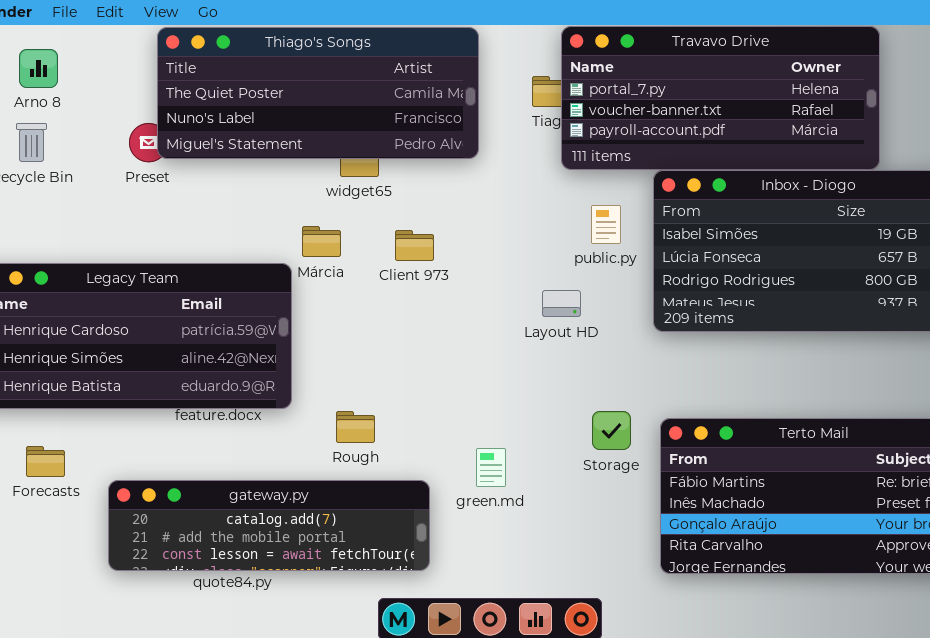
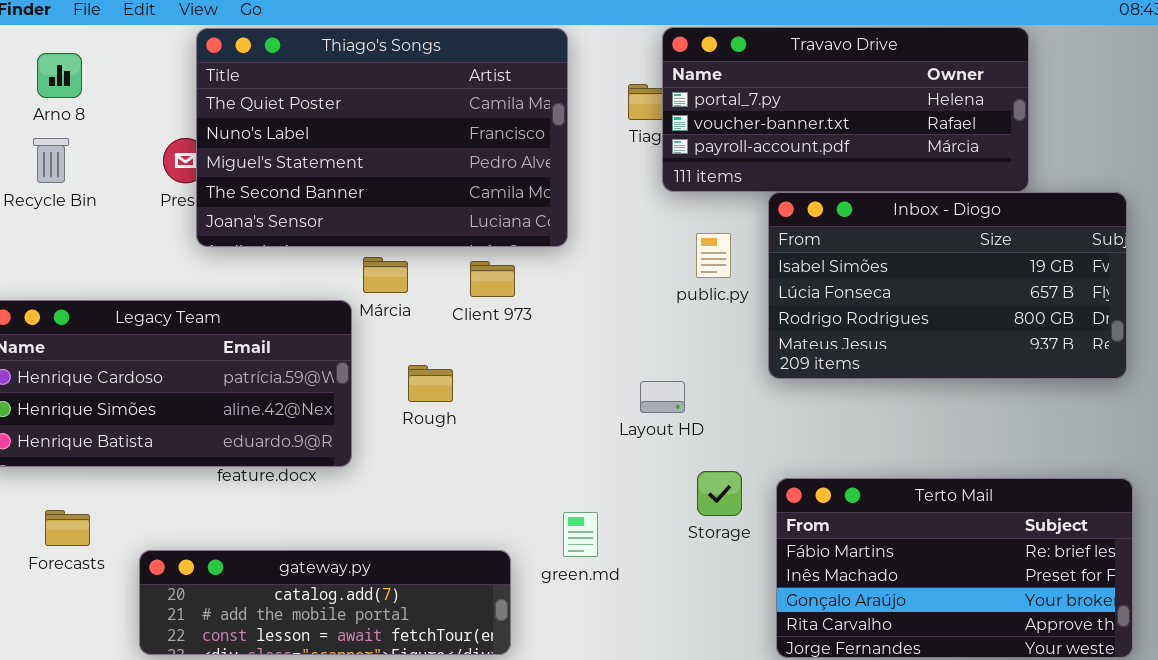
Thiago's Songs: [157,27,479,159] -> [196,28,568,247], resized
Layout HD: [542,290,581,317] -> [640,381,685,413], moved
Rough: [336,411,375,443] -> [408,365,453,402], moved

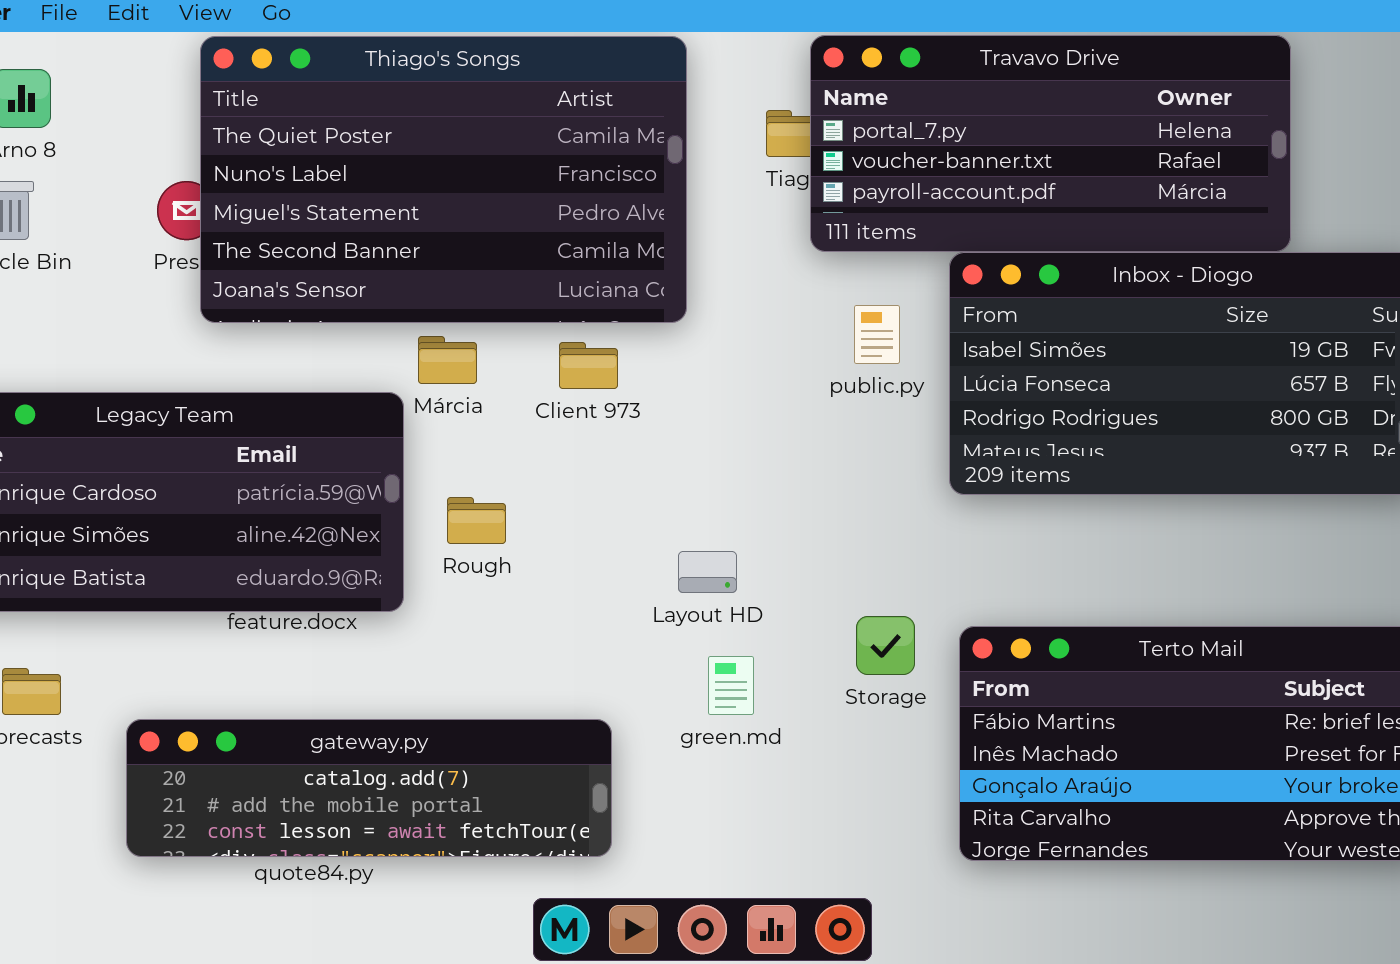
Rough: [408,365,453,402] -> [447,497,506,544], moved
Layout HD: [640,381,685,413] -> [678,551,737,593], moved
green.md: [563,512,598,557] -> [708,656,754,715], moved

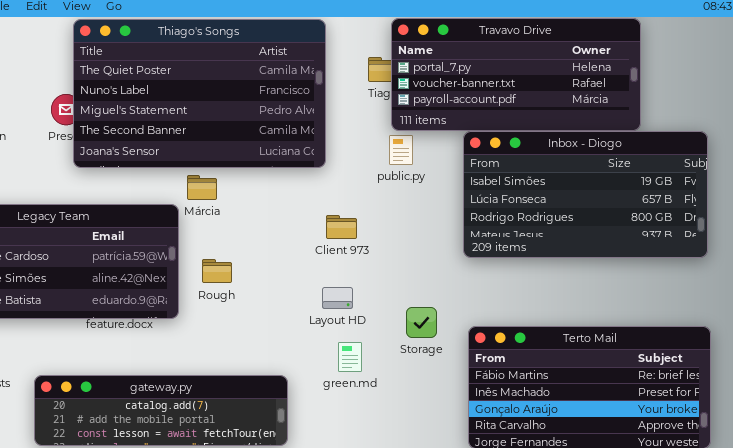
public.py: [854,305,900,364] -> [389,135,413,165], moved
Client 973: [559,342,618,389] -> [326,215,357,239], moved
Storage: [856,616,915,675] -> [406,307,437,338], moved

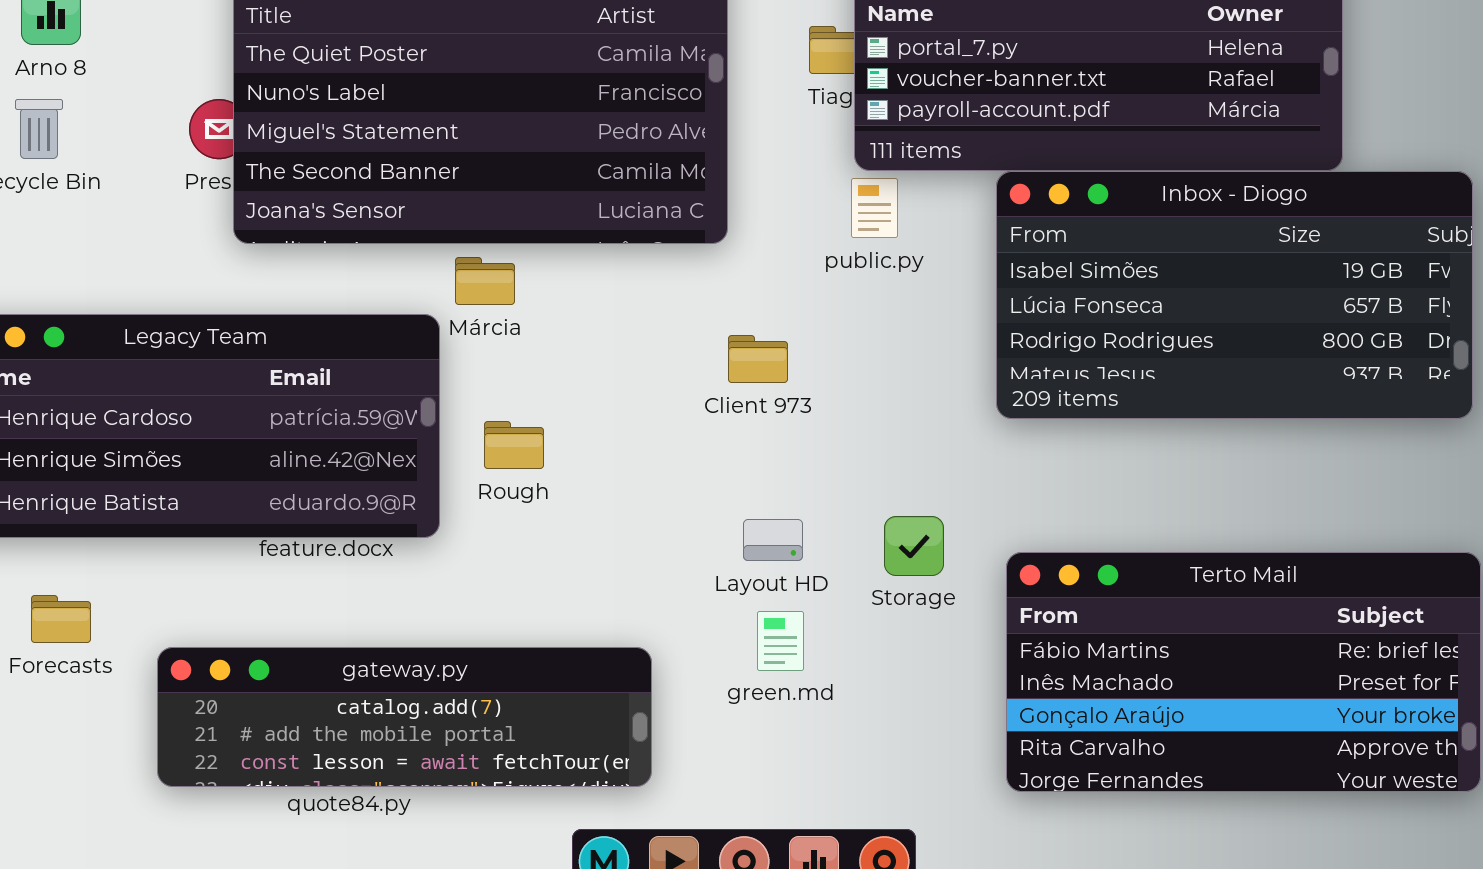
Layout HD: [322,287,353,309] -> [743,519,803,561], moved
green.md: [338,342,362,372] -> [757,611,804,671], moved

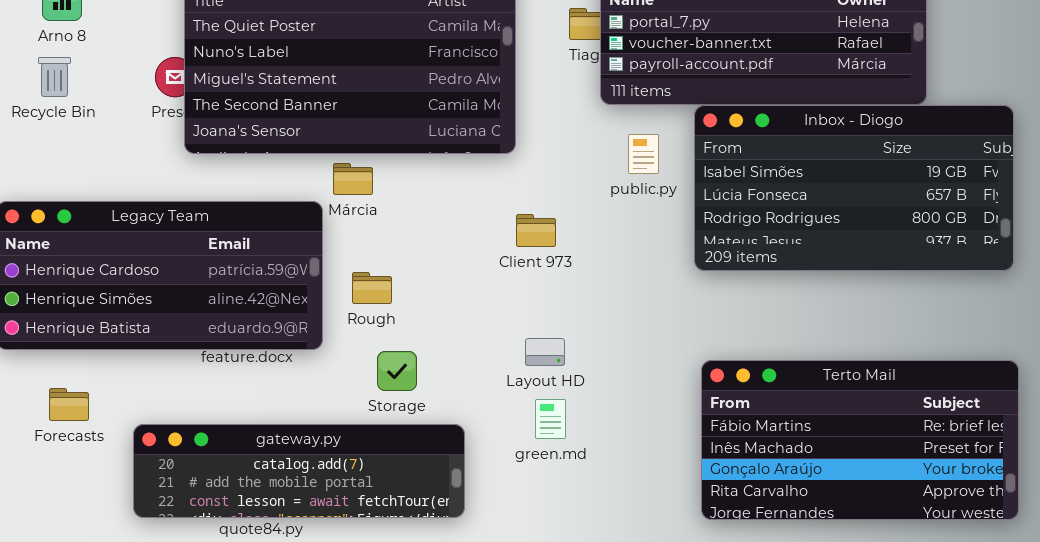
public.py: [851,178,898,238] -> [628,134,659,174], moved
Storage: [884,516,944,576] -> [377,351,417,391], moved

